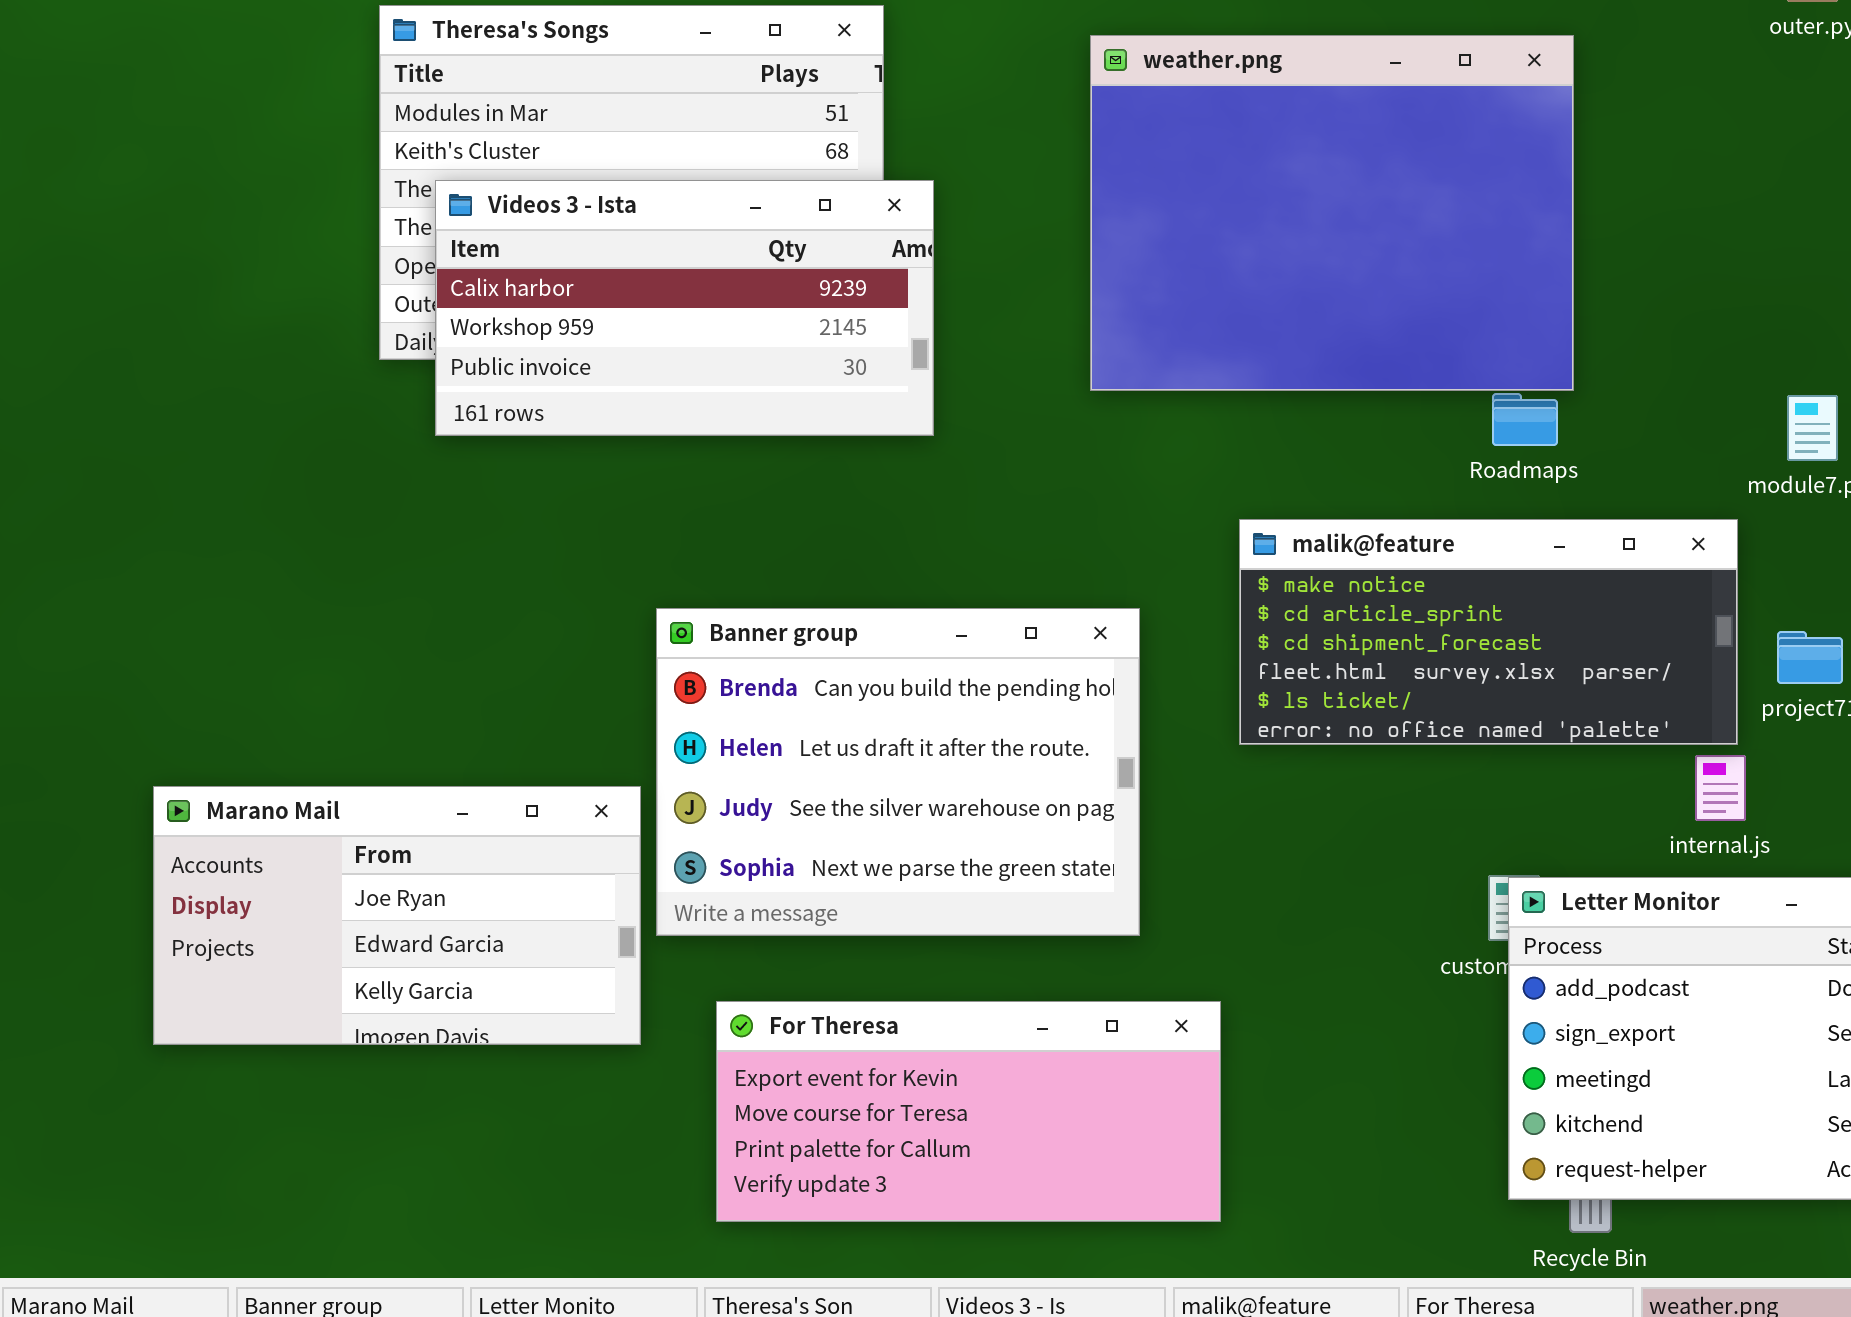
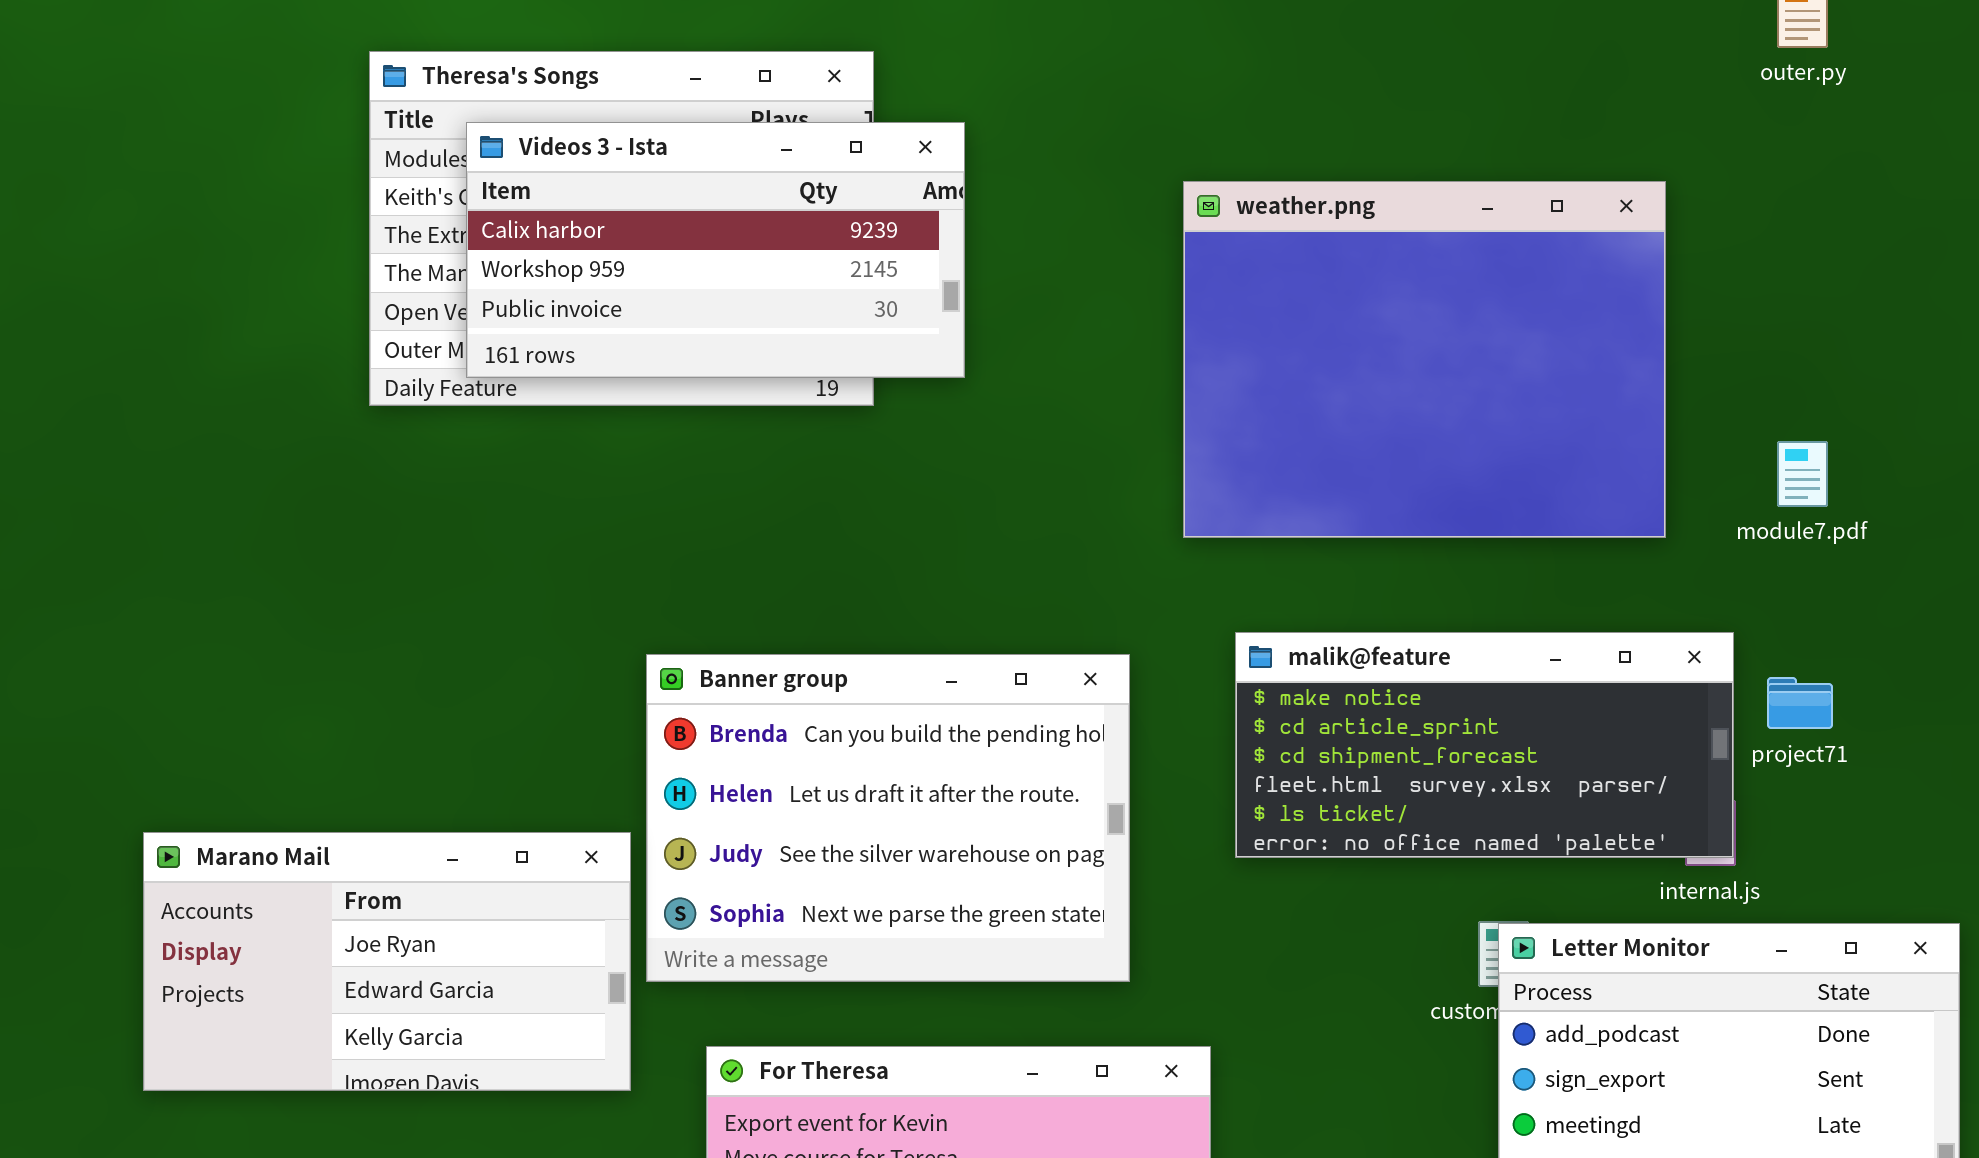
weather.png: [1090,35,1574,391] -> [1183,181,1666,538], moved
Videos 3 - Ista: [435,180,934,436] -> [466,122,965,378], moved
malik@feature: [1239,519,1738,745] -> [1235,632,1734,858], moved

